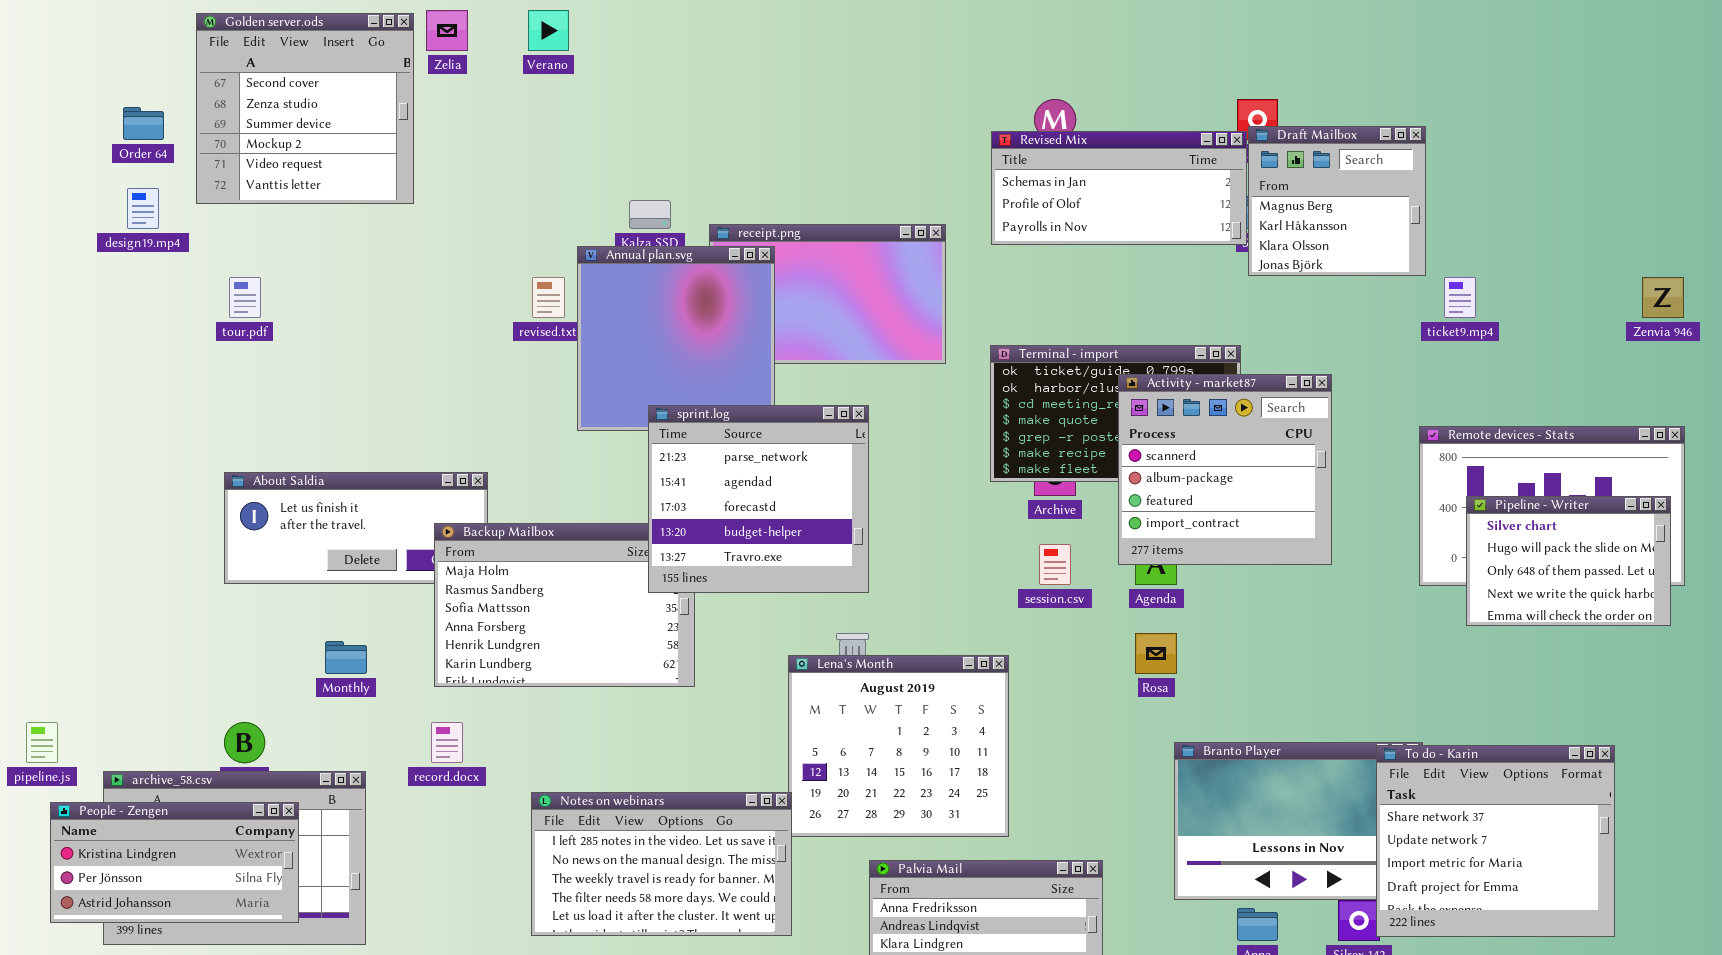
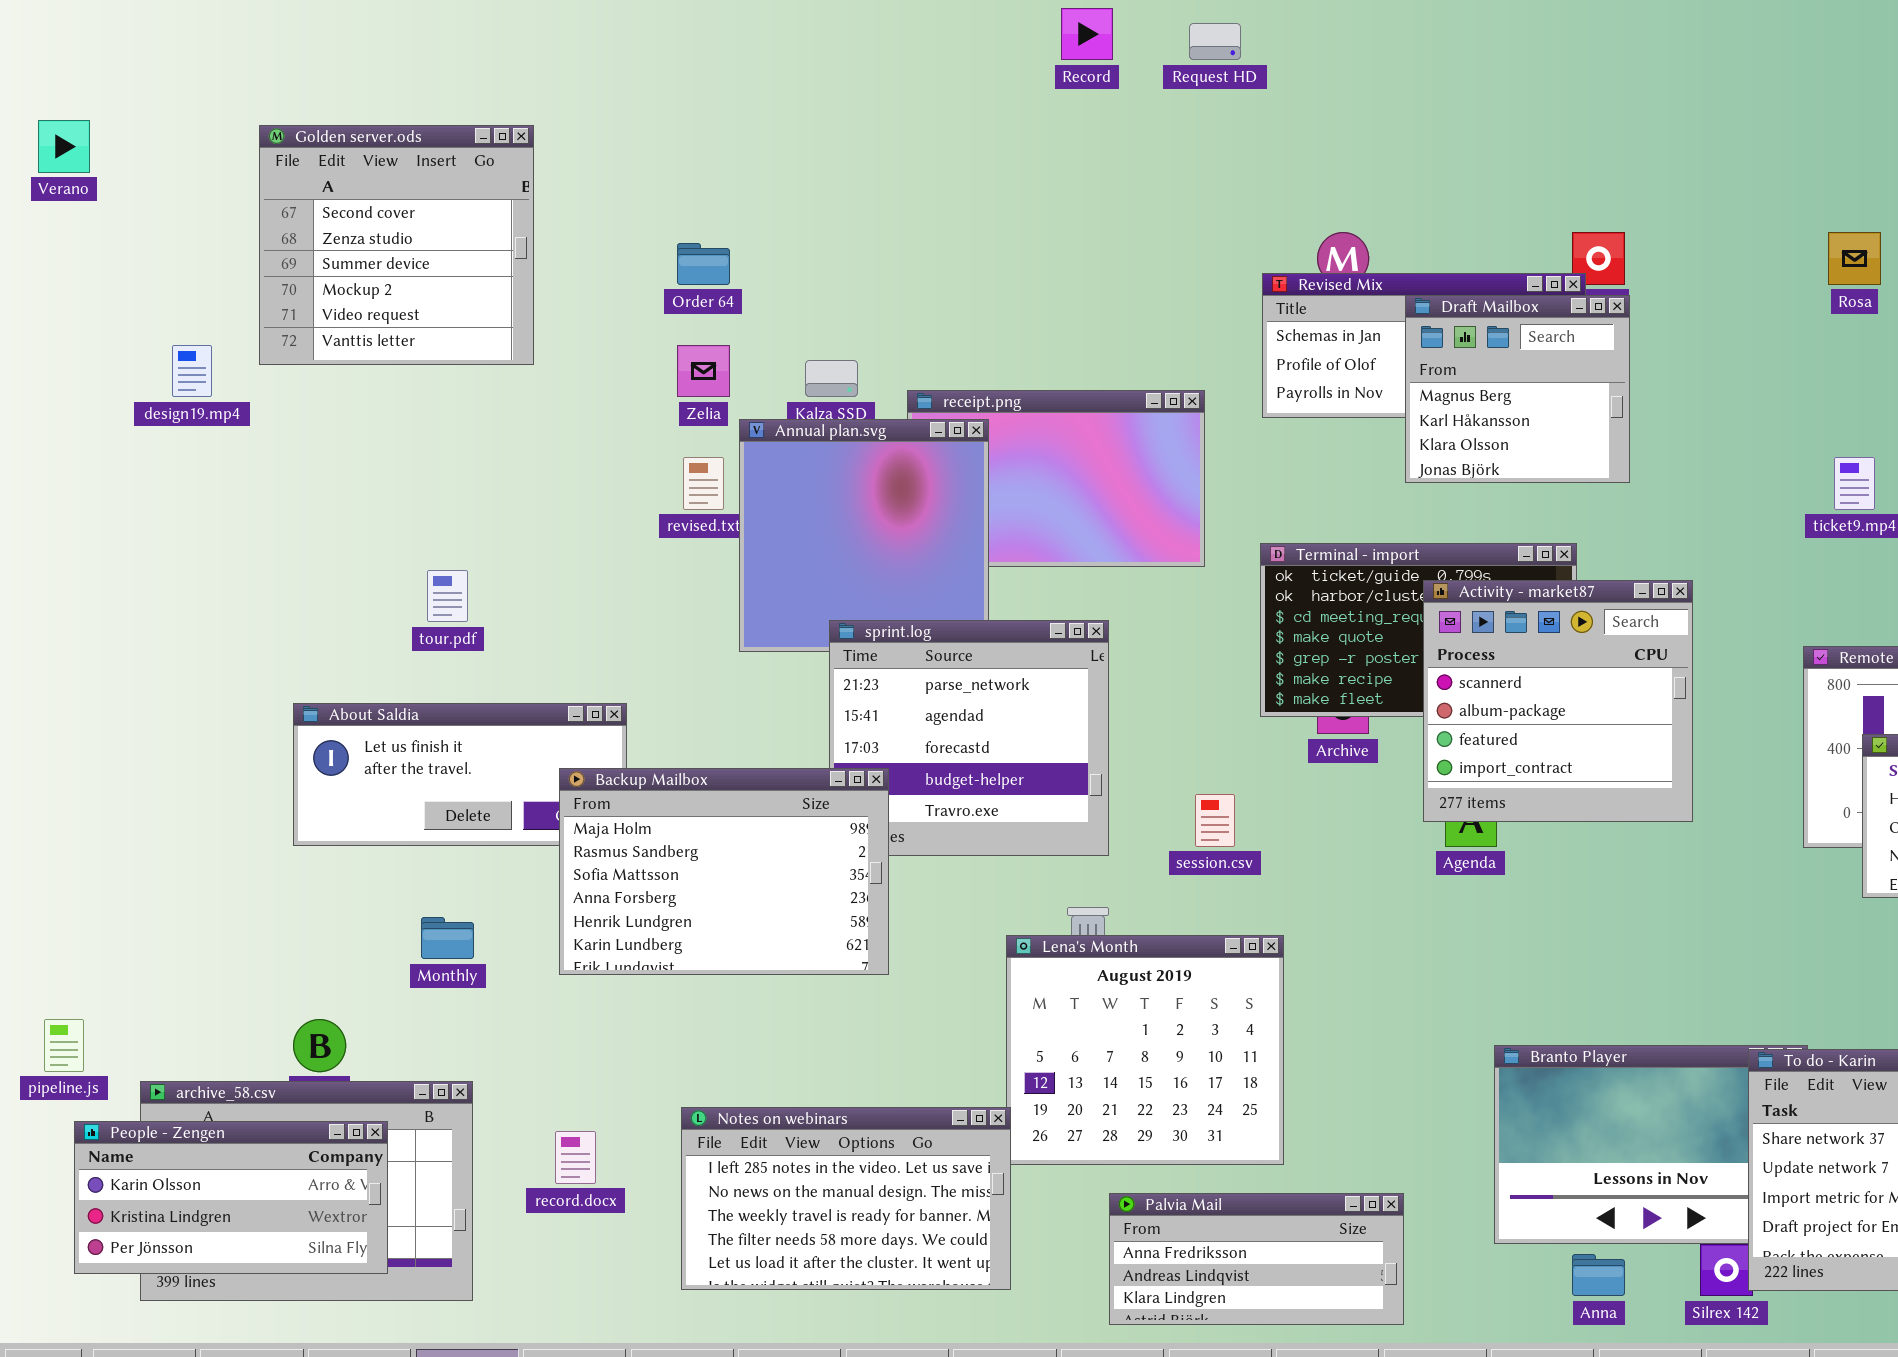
Zelia: [426,10,468,51] -> [677,345,730,397], moved
Verano: [528,10,569,51] -> [38,120,90,173], moved
Order 64: [123,107,164,140] -> [677,243,730,285], moved
Draft Mailbox: [1248,126,1426,276] -> [1405,295,1630,483], moved
tour.pdf: [229,277,261,318] -> [427,570,468,622], moved
Backup Mailbox: [434,523,695,687] -> [559,768,889,975], raised
session.csv: [1039,544,1071,585] -> [1195,794,1235,847], moved
Rosa: [1135,633,1177,674] -> [1828,232,1881,285], moved
record.docx: [431,722,463,763] -> [555,1131,596,1184], moved
People - Zengen: [50,802,299,923] -> [74,1121,388,1274], scrolled up 1 row

